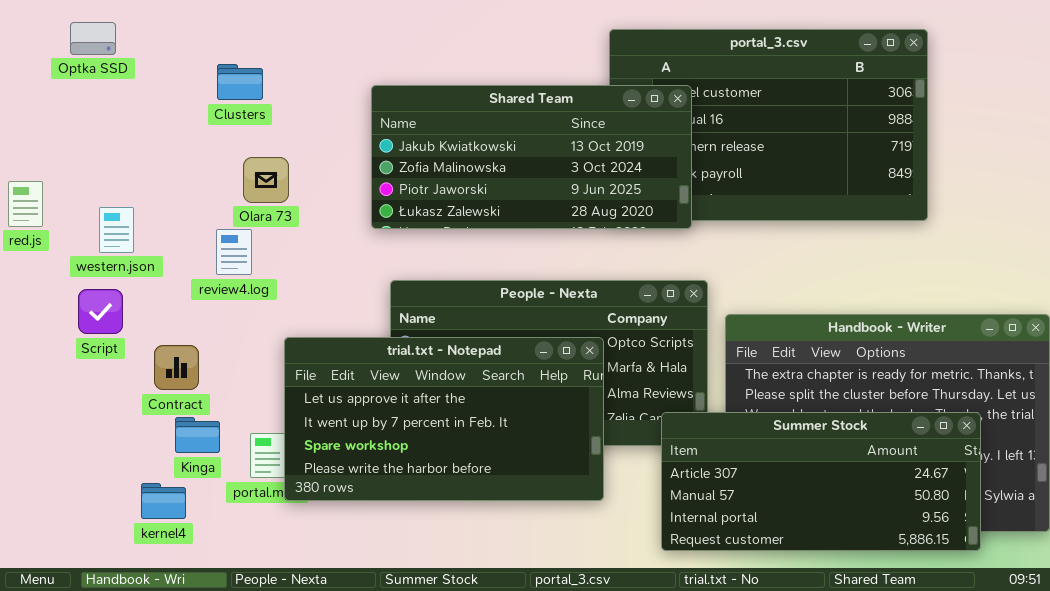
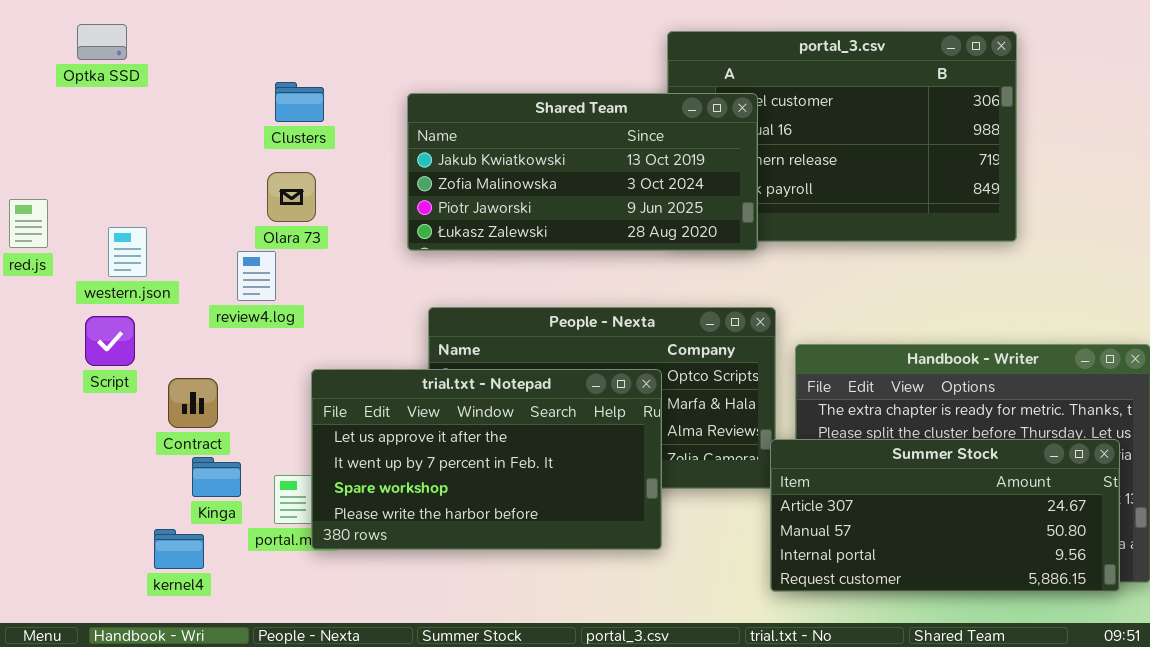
Clusters: [217,64,263,100] -> [275,82,324,122], moved
Summer Stock: [661,412,981,551] -> [770,439,1120,592], moved

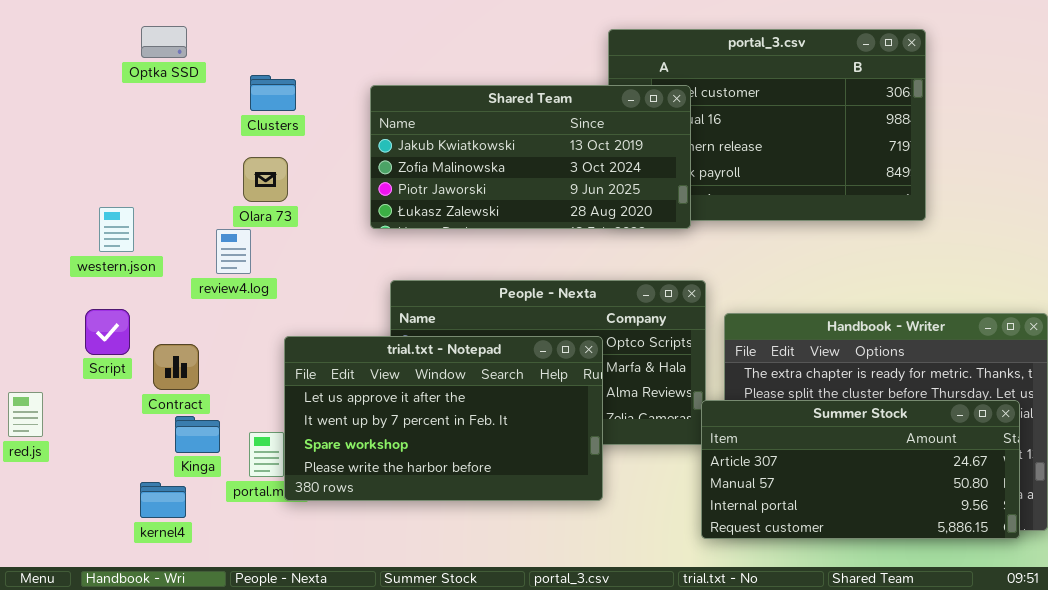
Optka SSD: [77,24,127,60] -> [141,26,187,58], moved
red.js: [9,199,48,248] -> [8,392,43,437], moved
Script: [85,316,135,366] -> [85,309,130,355], moved

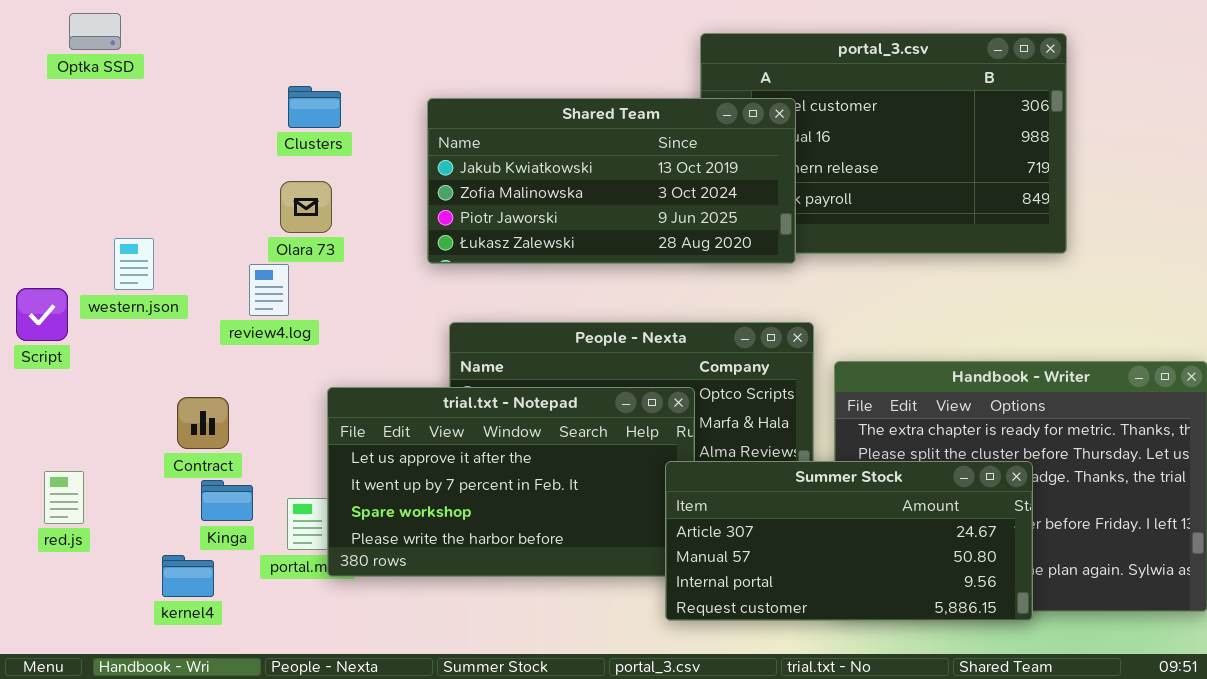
Optka SSD: [141,26,187,58] -> [69,13,121,50], moved
Script: [85,309,130,355] -> [16,288,68,341], moved
red.js: [8,392,43,437] -> [44,471,84,524], moved
Summer Stock: [701,400,1020,539] -> [665,461,1033,621], moved

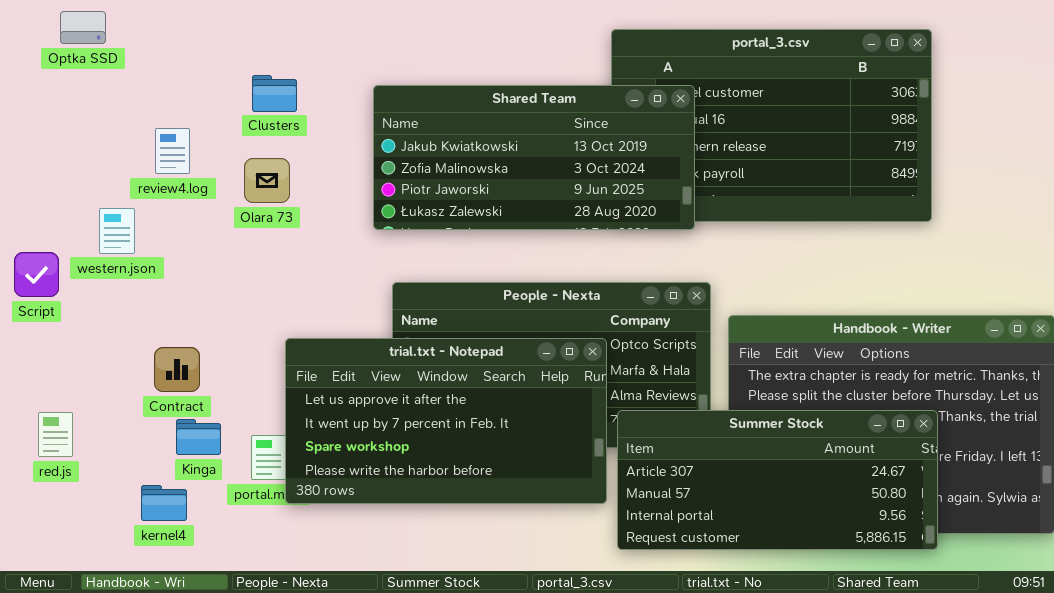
review4.log: [249,264,289,316] -> [155,128,190,174], moved
Summer Stock: [665,461,1033,621] -> [617,410,938,550], moved

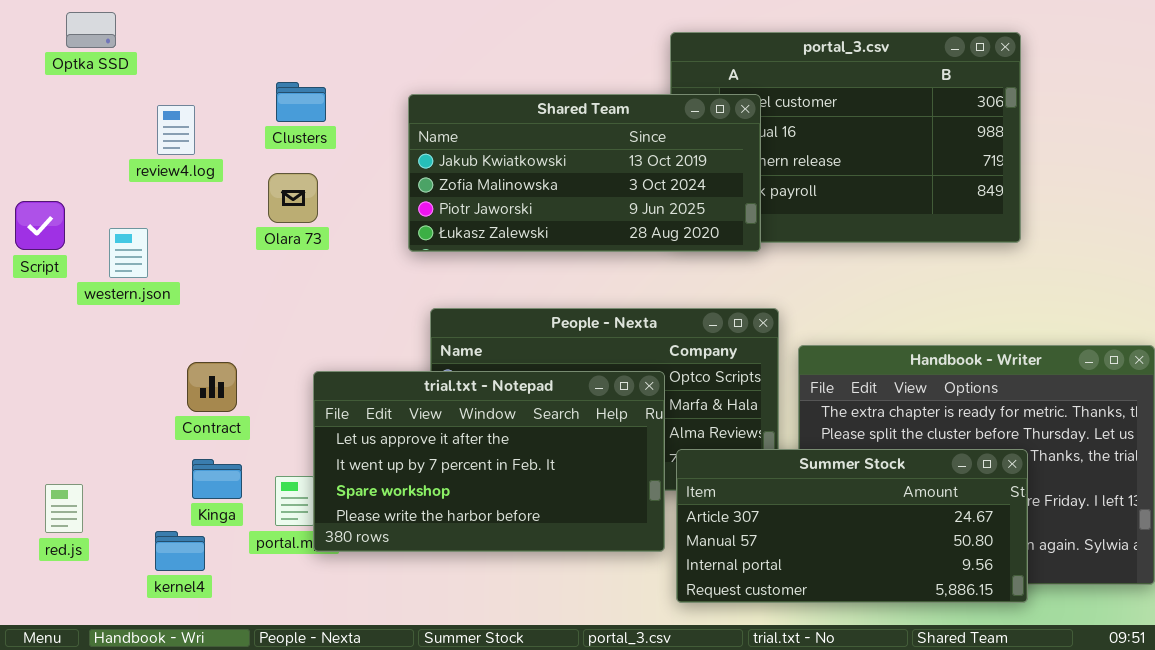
review4.log: [155,128,190,174] -> [157,105,195,155], moved
Script: [14,252,59,297] -> [15,201,65,250], moved
Contract: [154,347,200,392] -> [187,362,237,412], moved
red.js: [38,412,73,457] -> [45,484,83,533], moved

